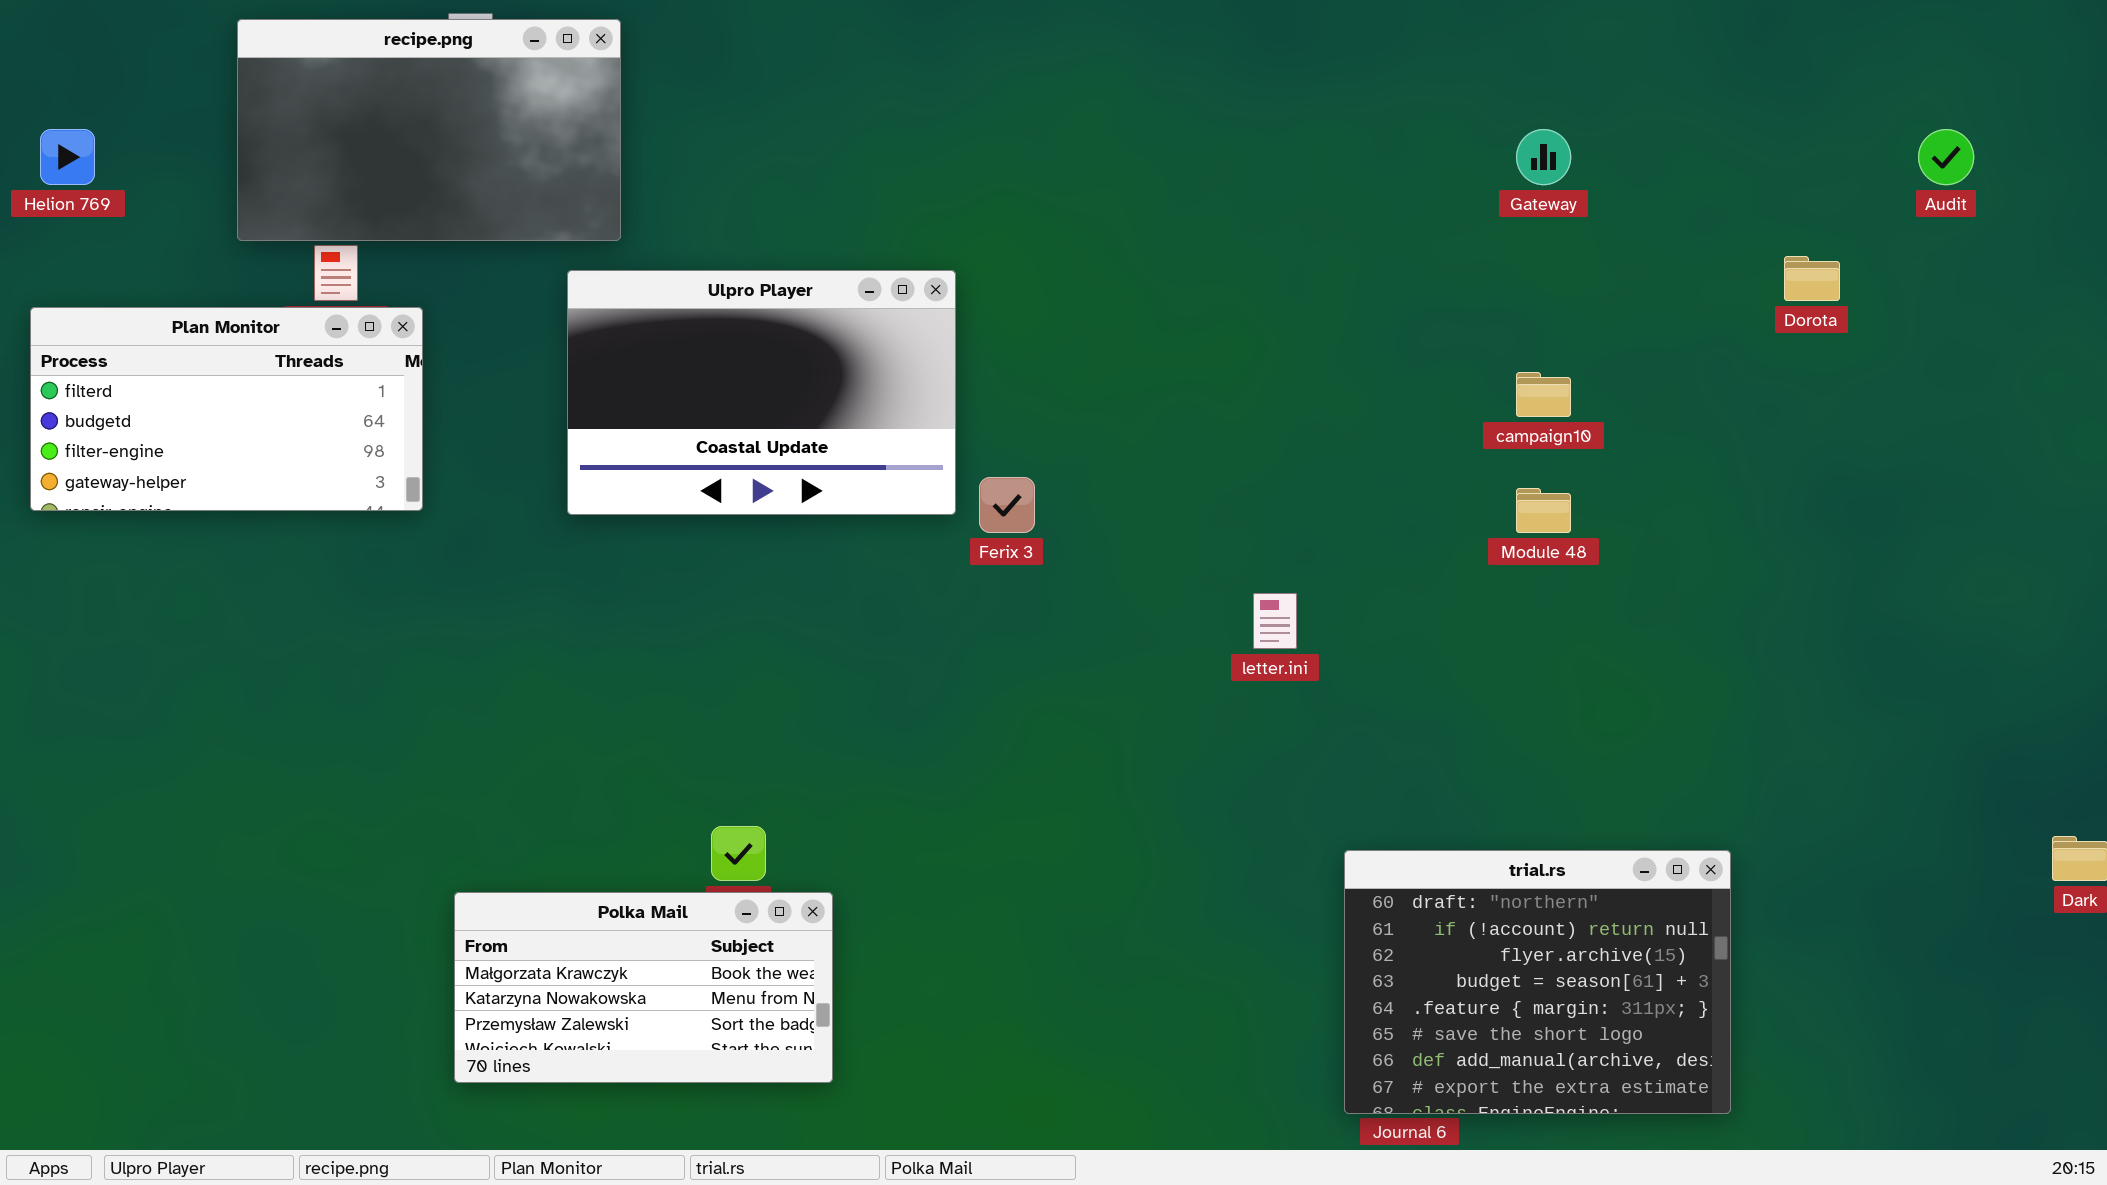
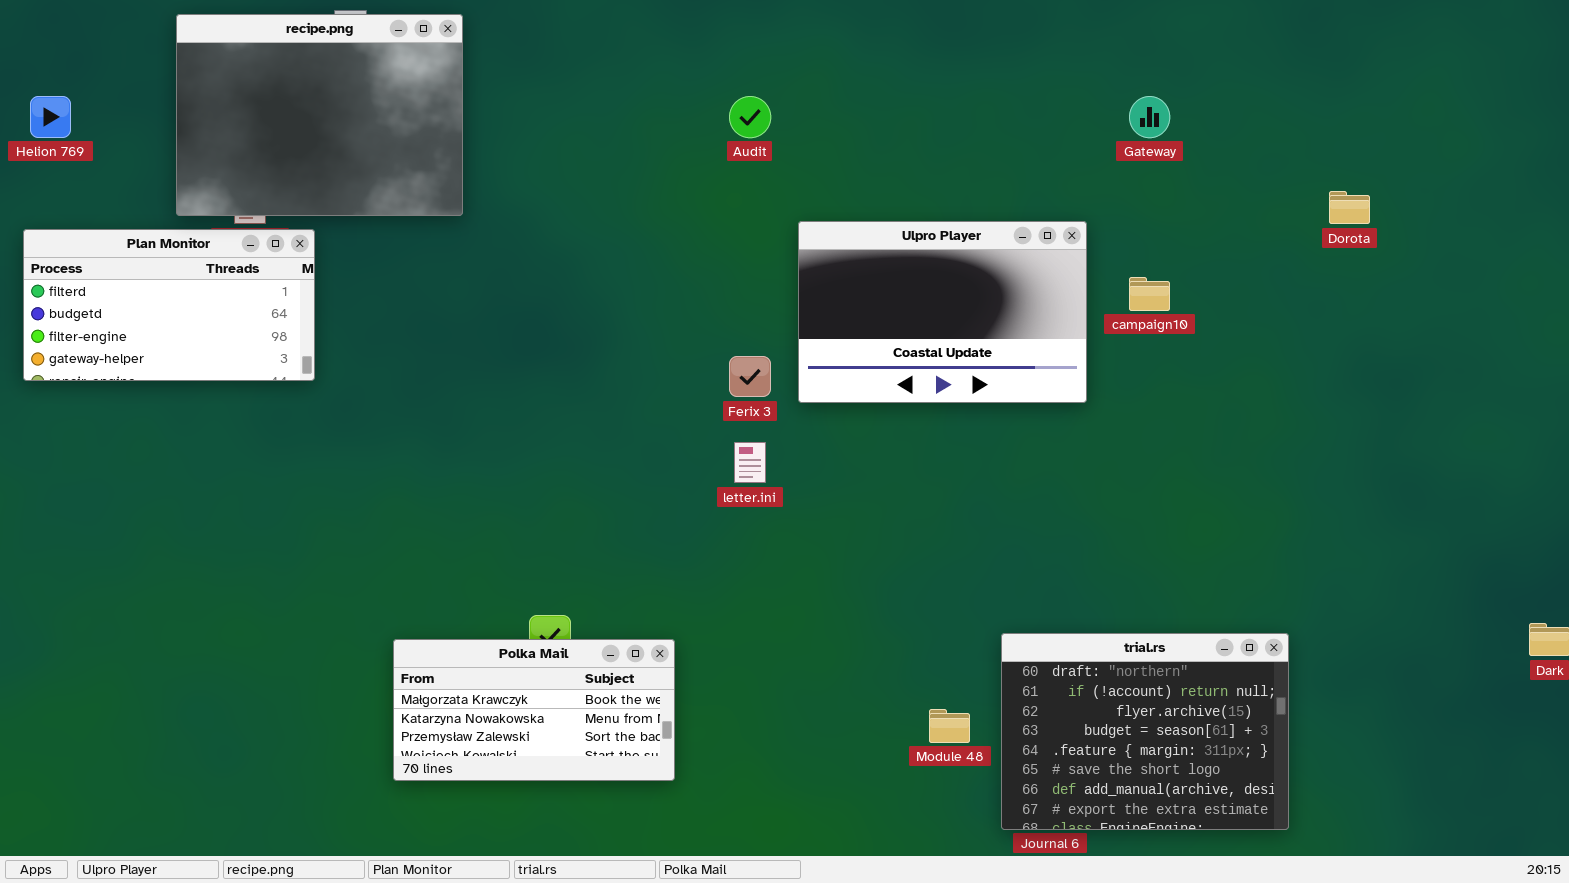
recipe.png: [237,19,621,241] -> [176,14,463,216], resized
Audit: [1918,129,1974,185] -> [729,96,771,138], moved
Ulpro Player: [567,270,956,515] -> [798,221,1087,403], moved
Module 48: [1516,488,1571,533] -> [929,709,970,743], moved
letter.ini: [1253,593,1297,649] -> [734,442,766,483], moved
Polka Mail: [454,892,833,1083] -> [393,639,675,781], moved

